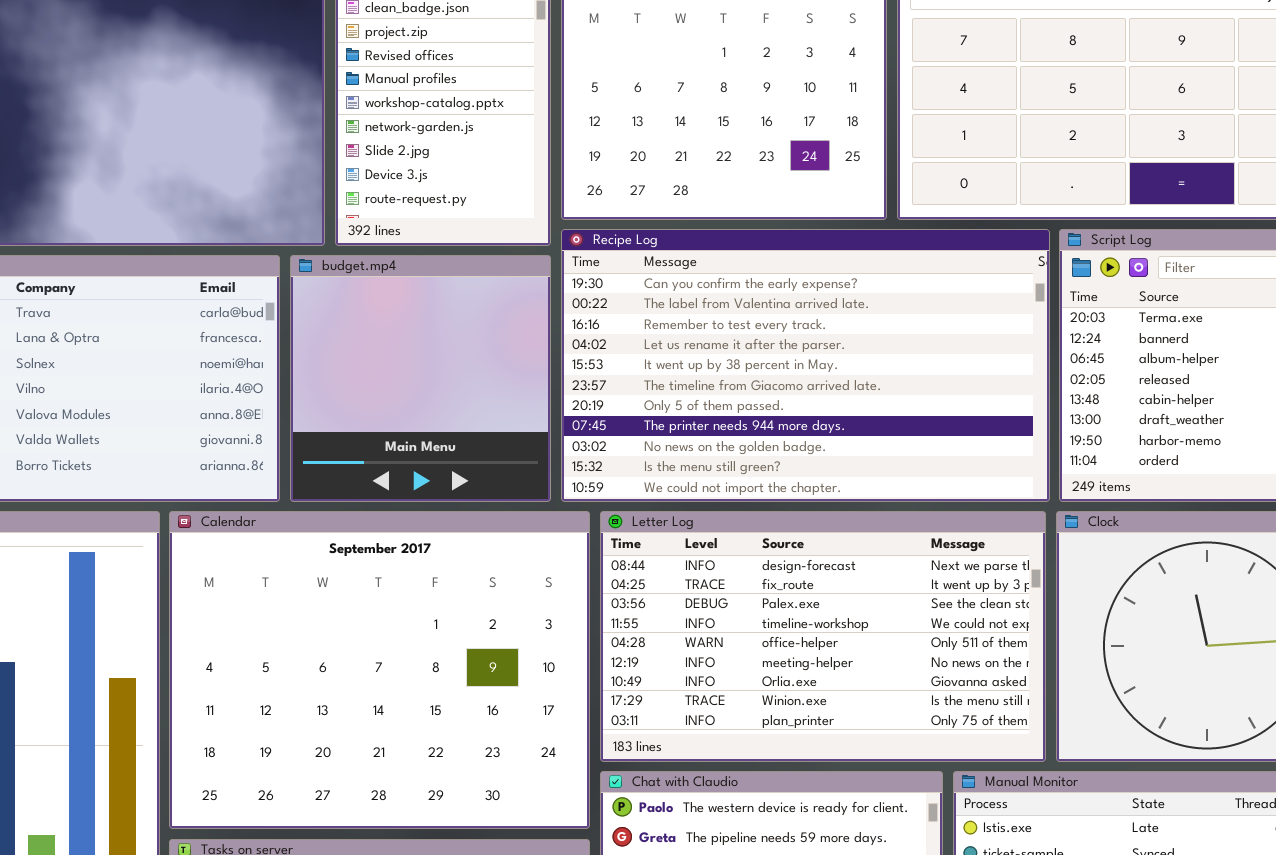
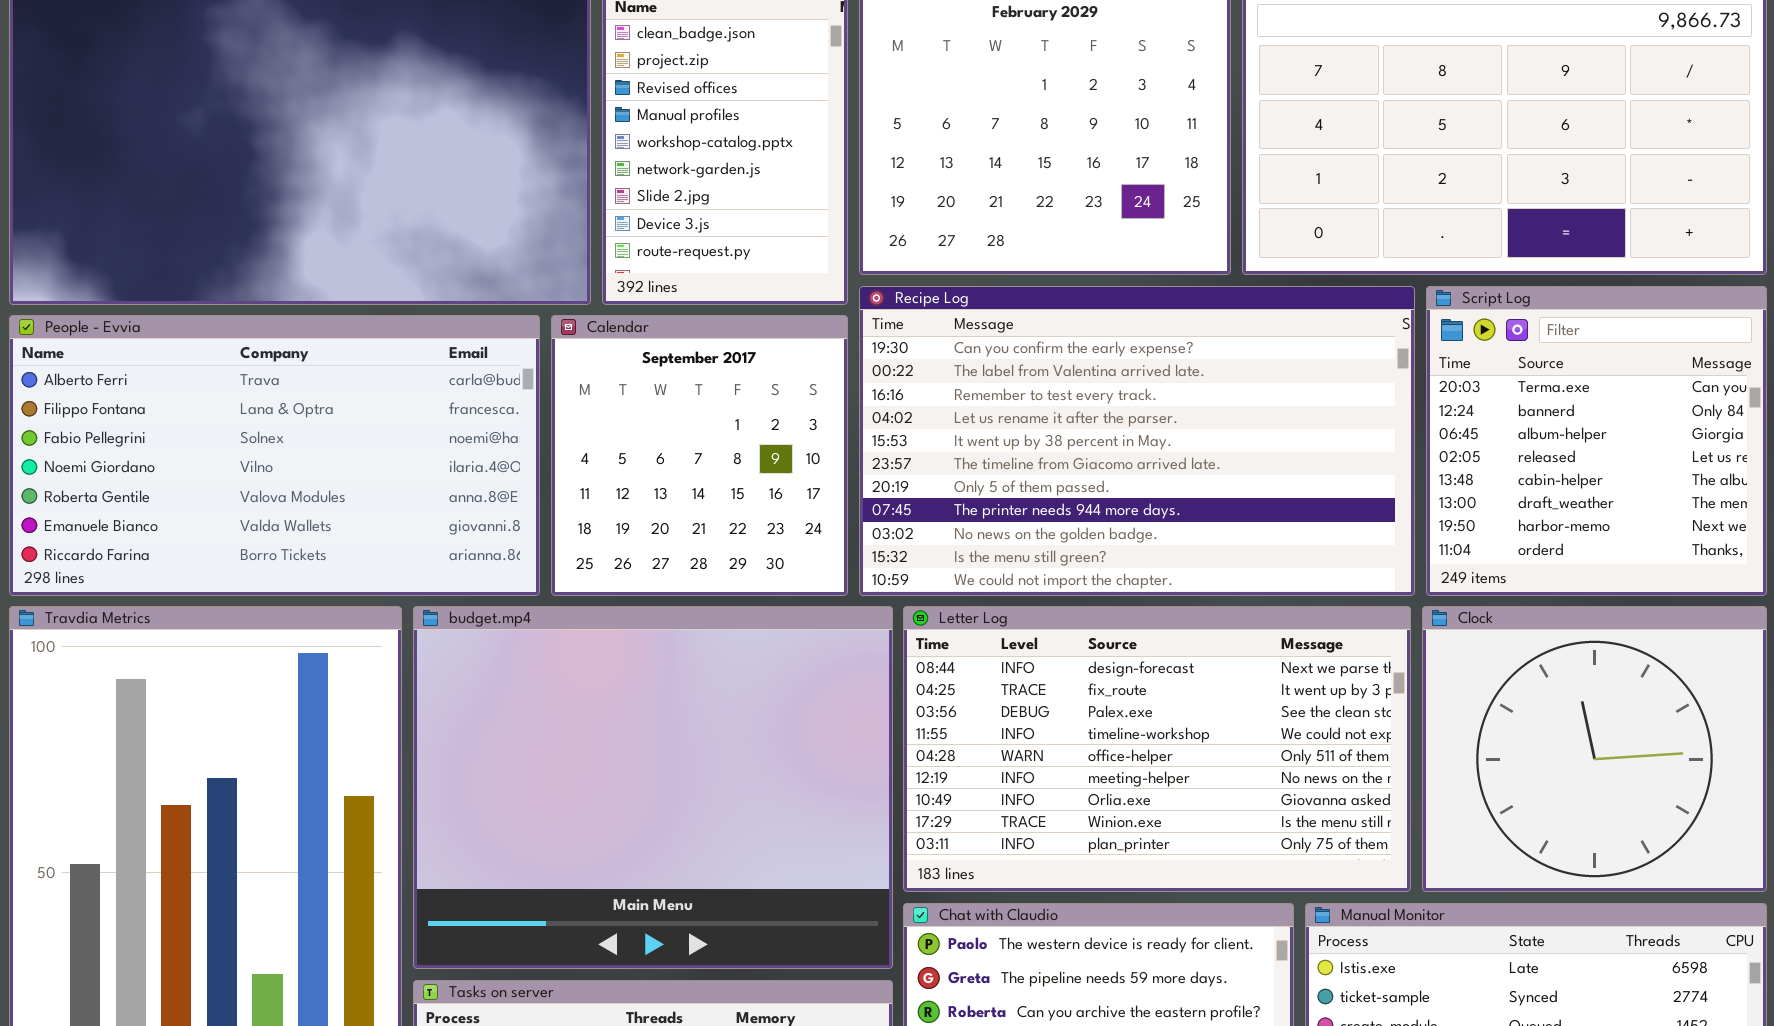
budget.mp4: [290,255,551,502] -> [413,606,893,969], moved, resized
Calendar: [169,511,590,829] -> [551,315,848,596], moved, resized

